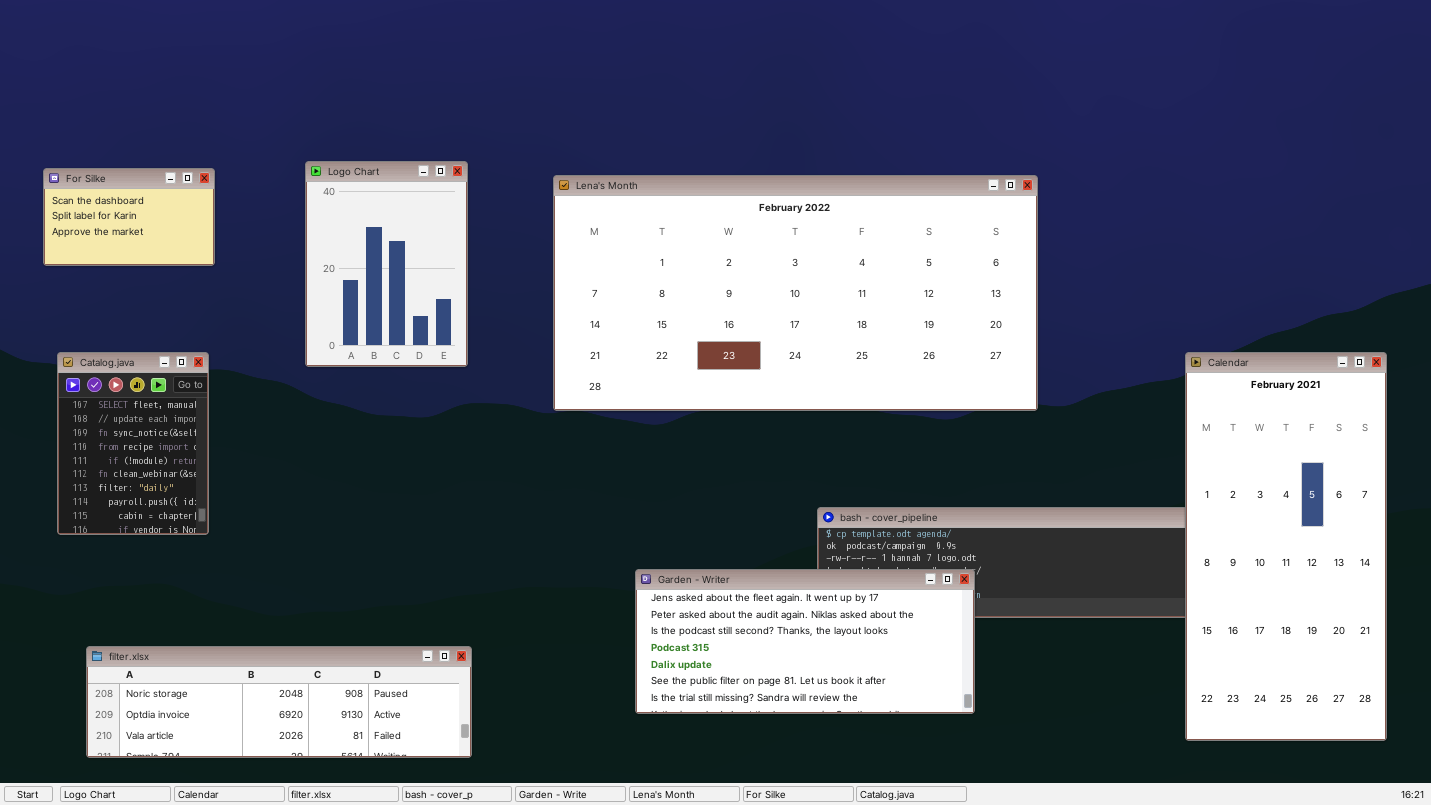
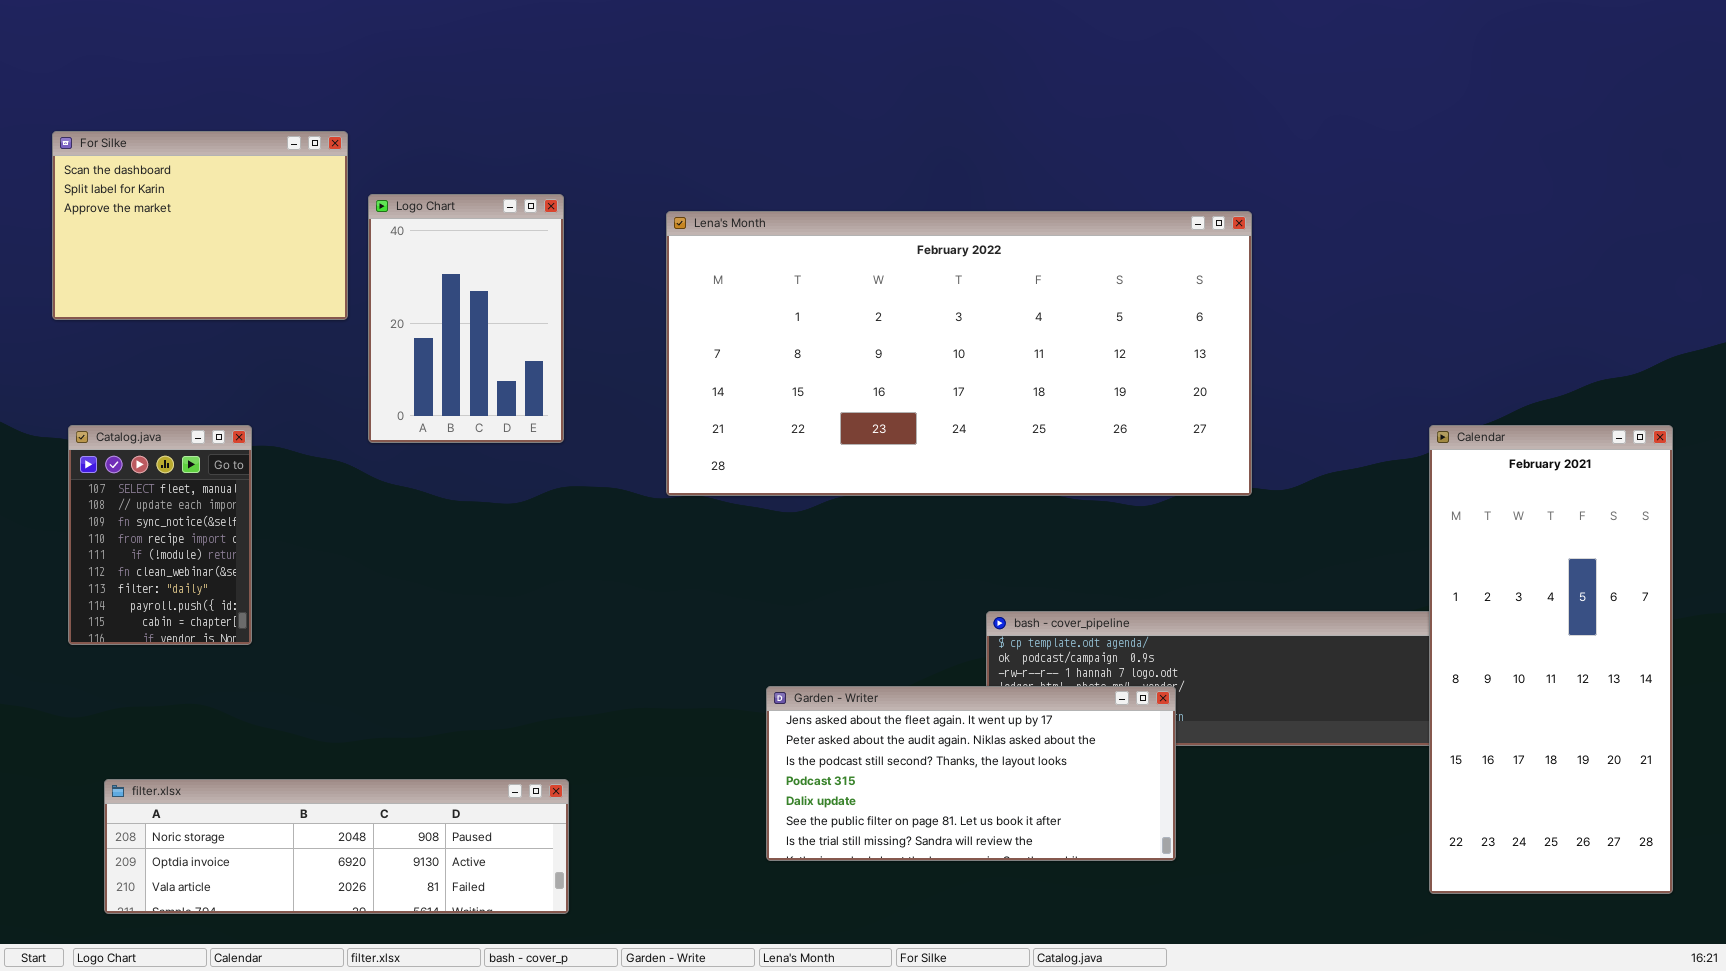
For Silke: [43,168,215,266] -> [52,131,348,320], resized

